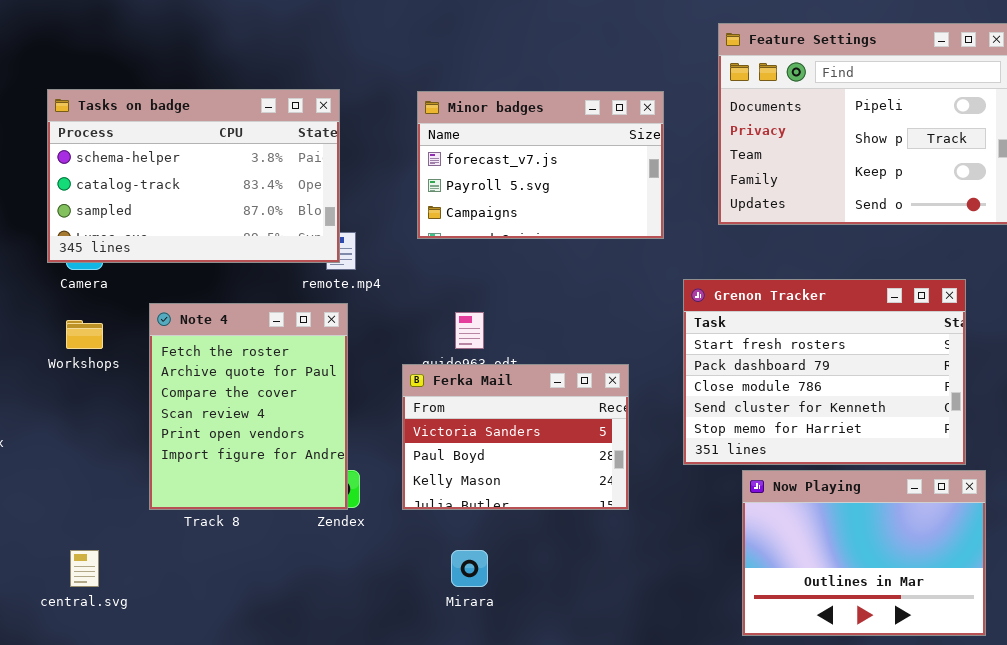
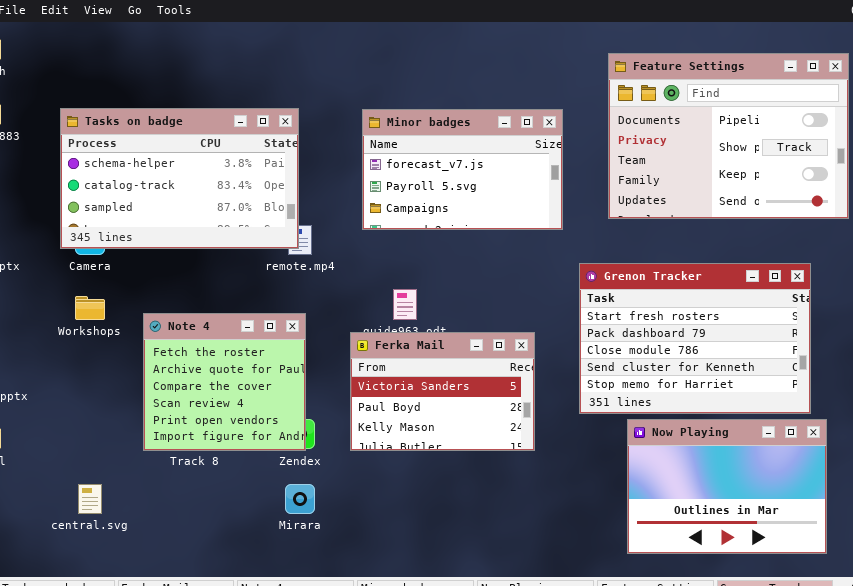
Note 4: [149,303,348,510] -> [143,313,306,451], resized
Mirara: [451,550,488,587] -> [285,484,315,514], moved

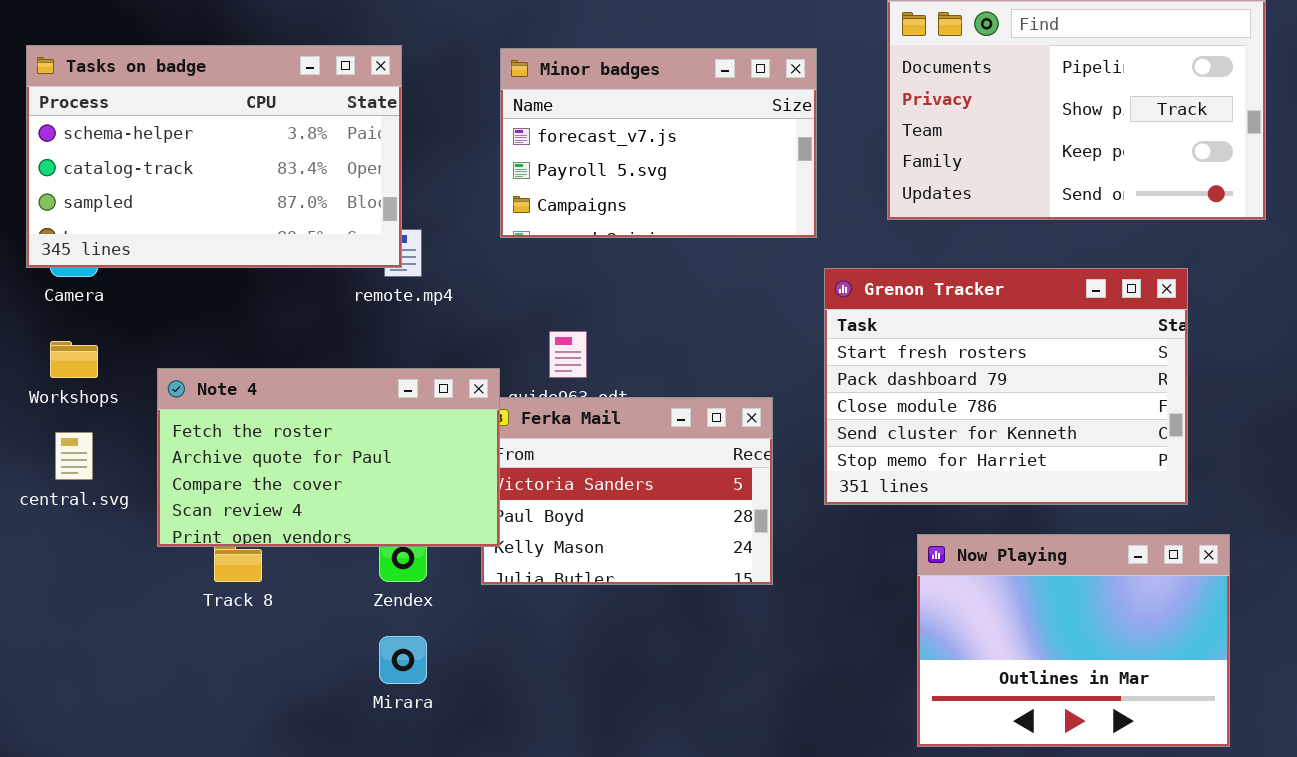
Grenon Tracker: [579,263,811,414] -> [824,268,1188,505], moved
Note 4: [143,313,306,451] -> [157,368,500,547], resized
central.svg: [78,484,102,514] -> [55,432,93,480], moved

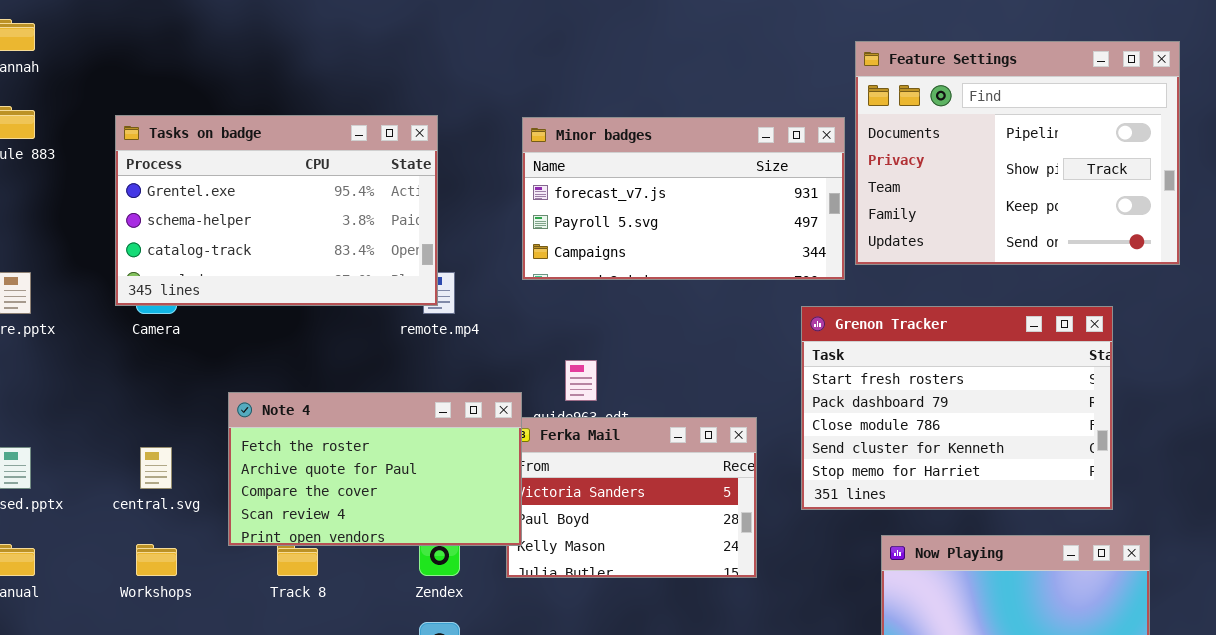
Tasks on badge: [26,45,402,268] -> [115,115,438,306], scrolled up 1 row
Minor badges: [500,48,817,238] -> [522,117,845,280], resized
Workshops: [50,341,98,378] -> [136,544,177,576], moved

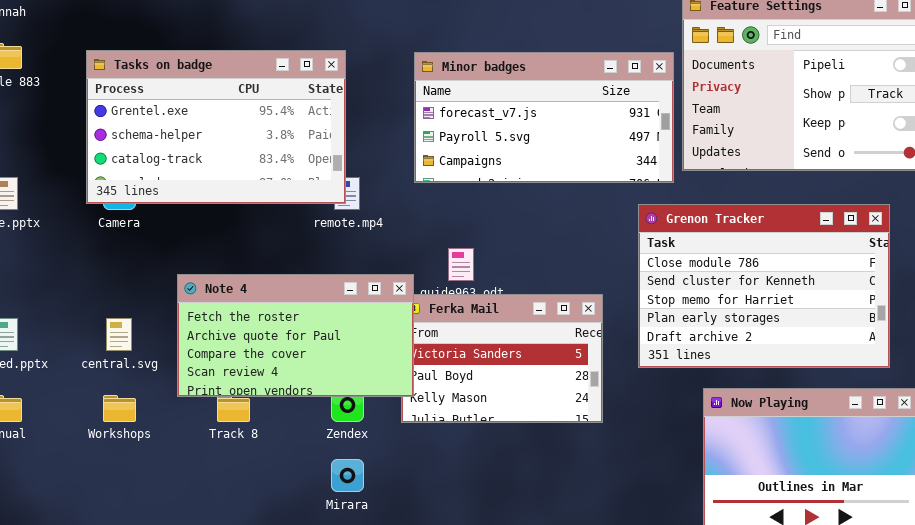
Grenon Tracker: [801,306,1113,510] -> [638,204,890,368], scrolled down 2 rows

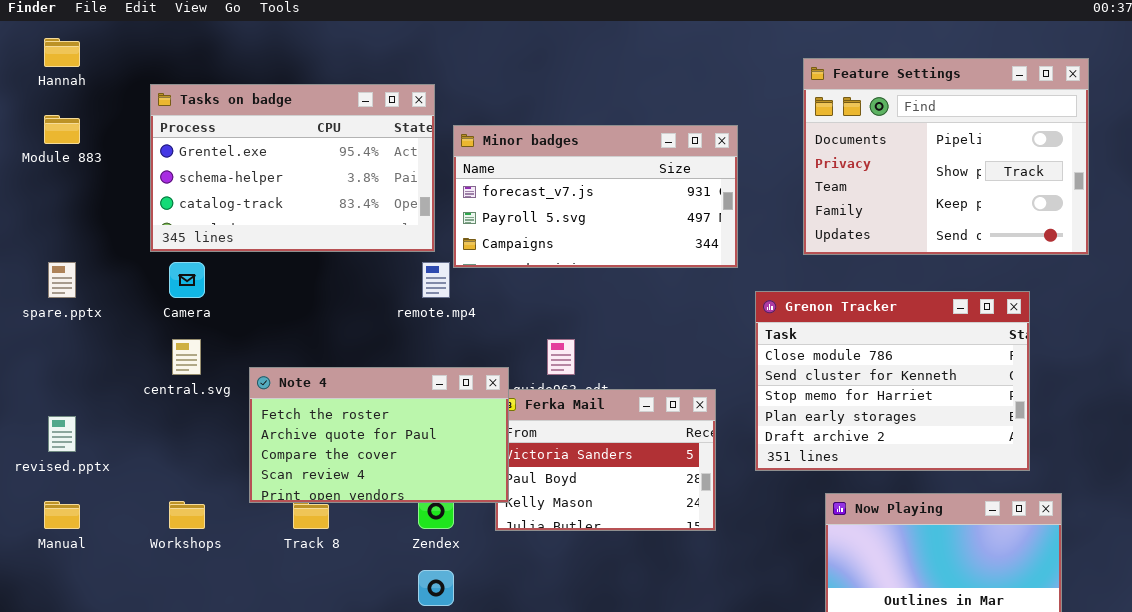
Tasks on badge: [86,50,346,204] -> [150,84,435,252], moved
Minor badges: [414,52,674,183] -> [453,125,738,268], moved
central.svg: [106,318,132,351] -> [172,339,201,375], moved

